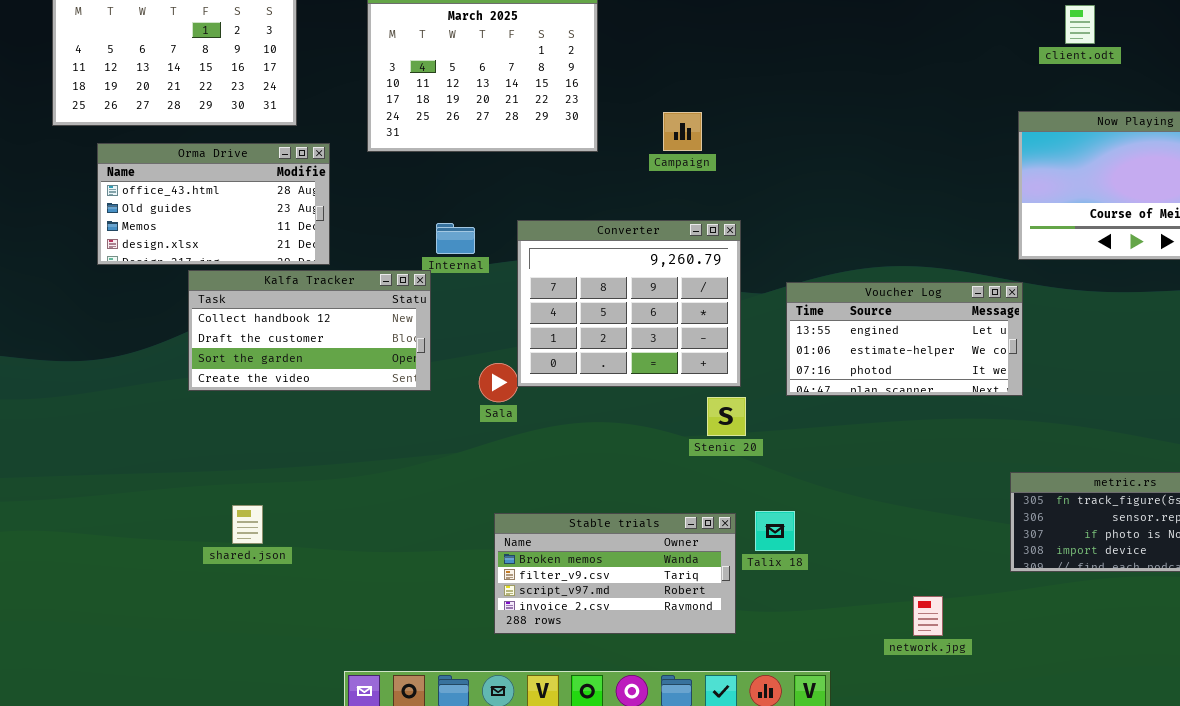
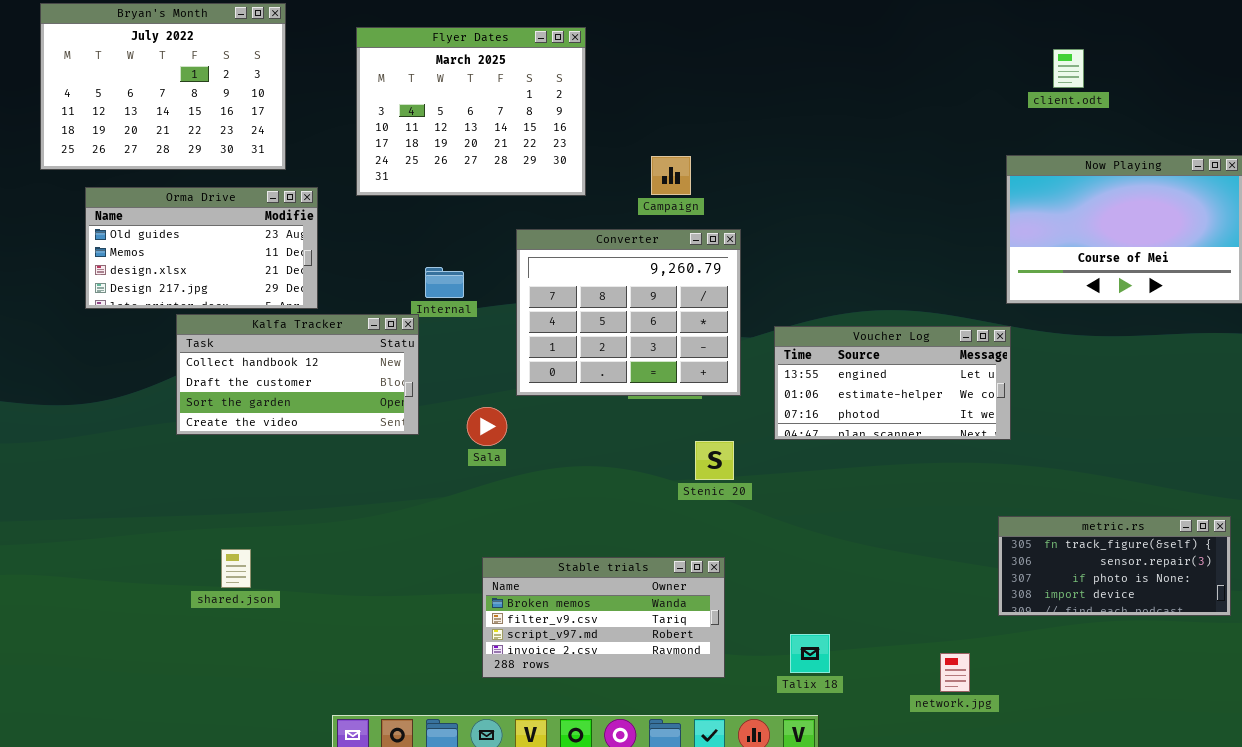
Orma Drive: [97,143,330,265] -> [85,187,318,309], scrolled down 1 row
Converter: [517,220,741,387] -> [516,229,741,396], moved
Talix 18: [755,511,795,551] -> [790,634,830,673], moved
network.jpg: [913,596,943,636] -> [940,653,970,692], moved

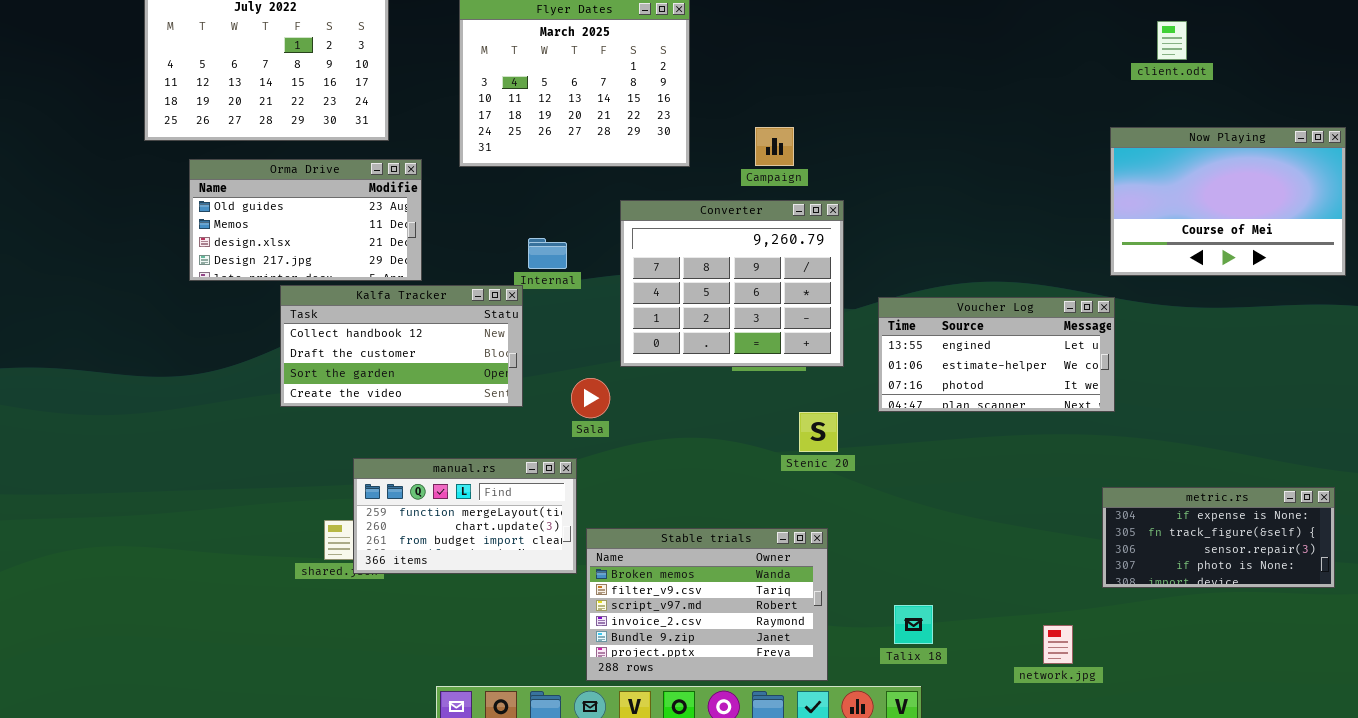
manual.rs: none -> [353,458,577,574], opened
metric.rs: [998,516,1231,616] -> [1102,487,1335,588], scrolled up 1 row
Stable trials: [482,557,725,678] -> [586,528,828,681], resized

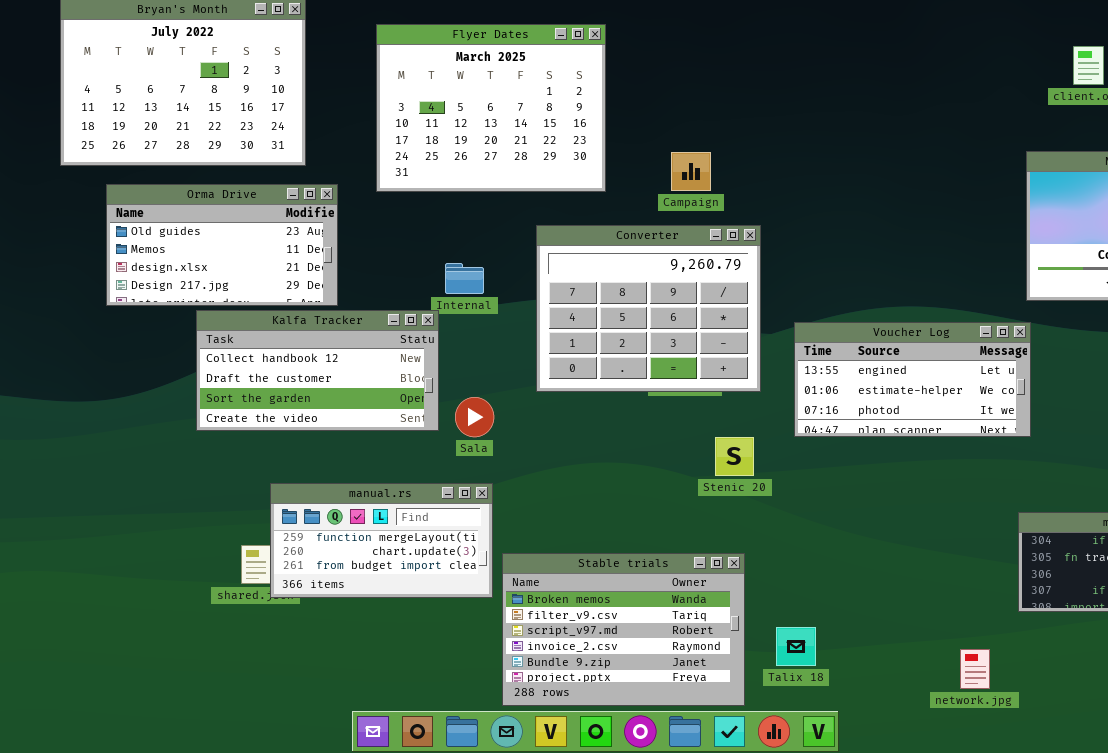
Sala: [571,378,610,418] -> [455,397,494,437], moved
Talix 18: [894,605,933,644] -> [776,627,816,666], moved

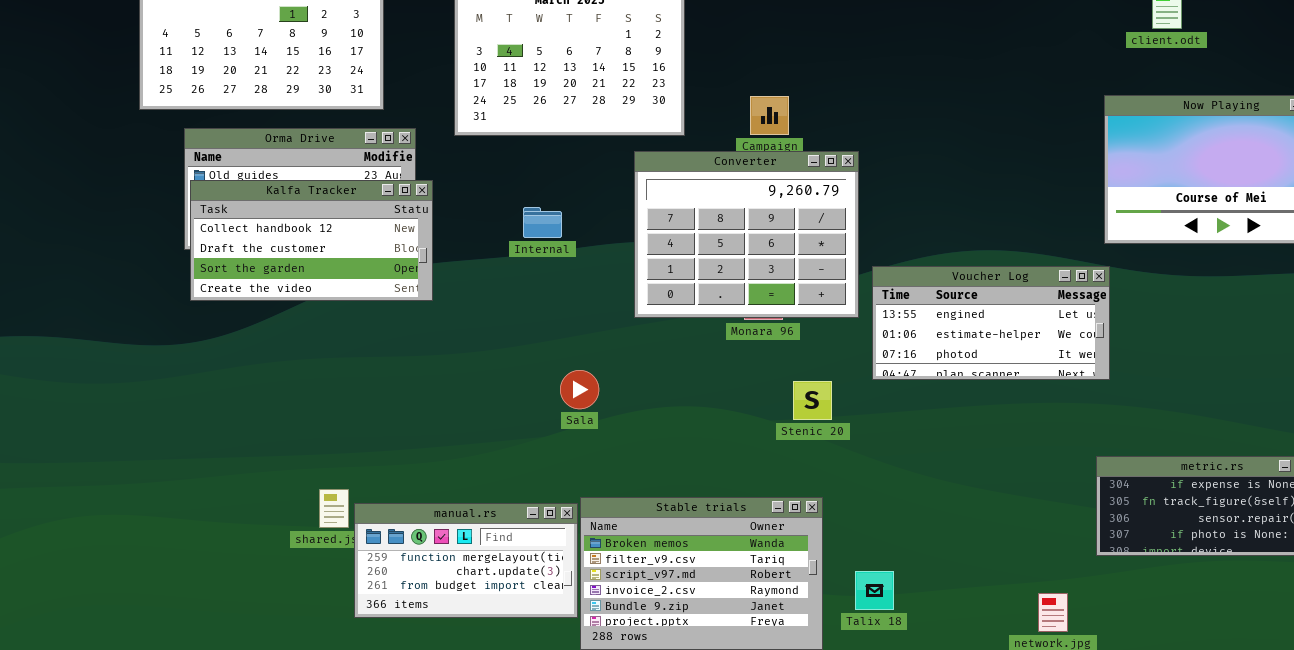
Converter: [536,225,761,392] -> [634,151,859,318], moved
Kalfa Tracker: [196,310,439,431] -> [190,180,433,301], moved
Sala: [455,397,494,437] -> [560,370,599,409], moved
manual.rs: [270,483,493,598] -> [354,503,578,618], moved

